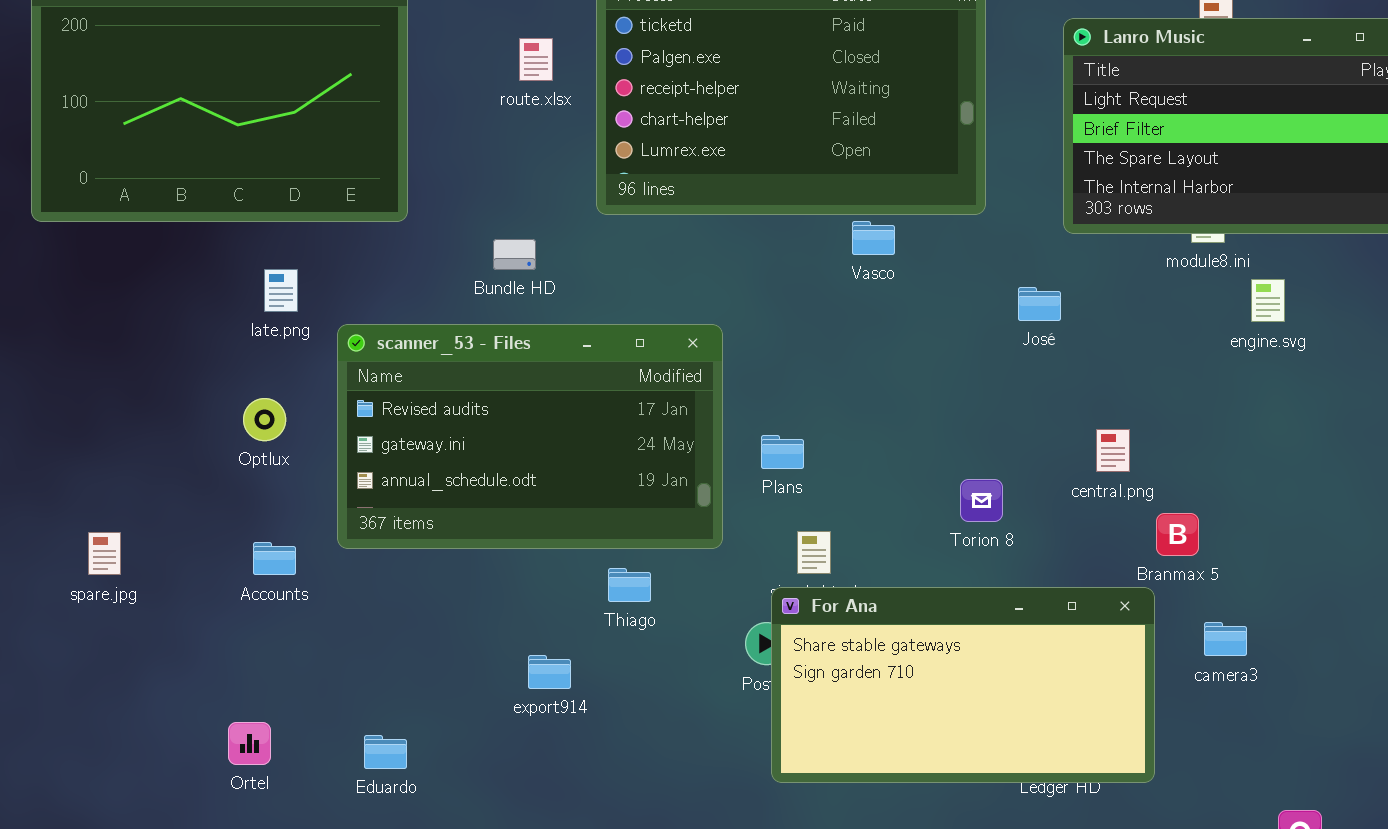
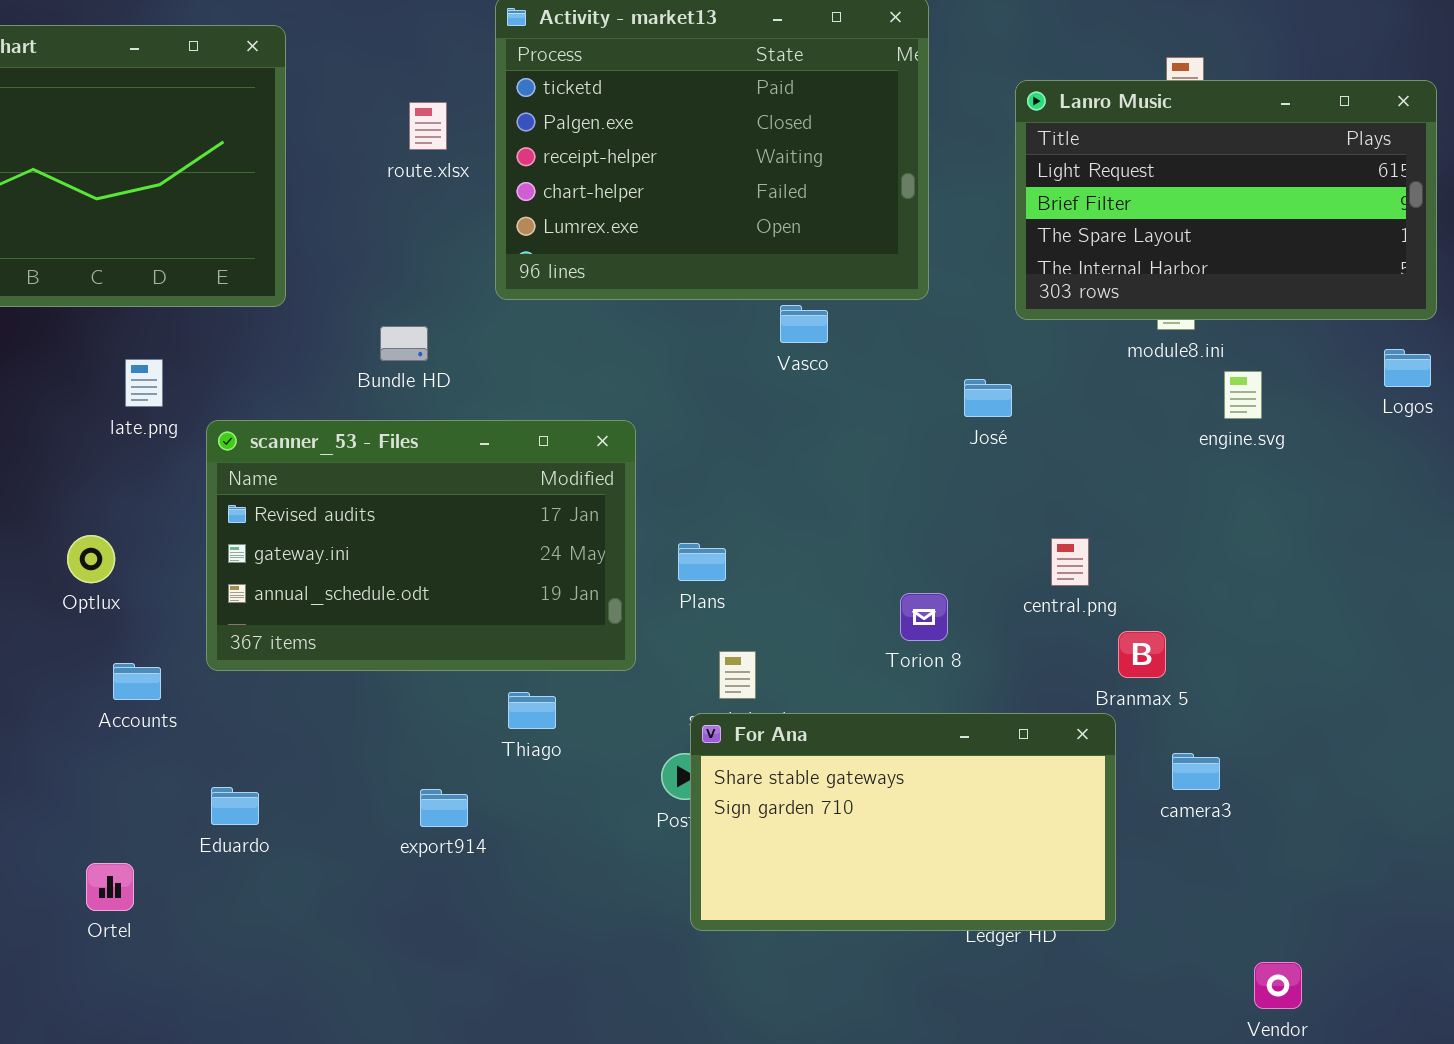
Optlux: [243,398,286,441] -> [67,535,115,583], moved
Eduardo: [364,735,407,769] -> [211,787,259,825], moved

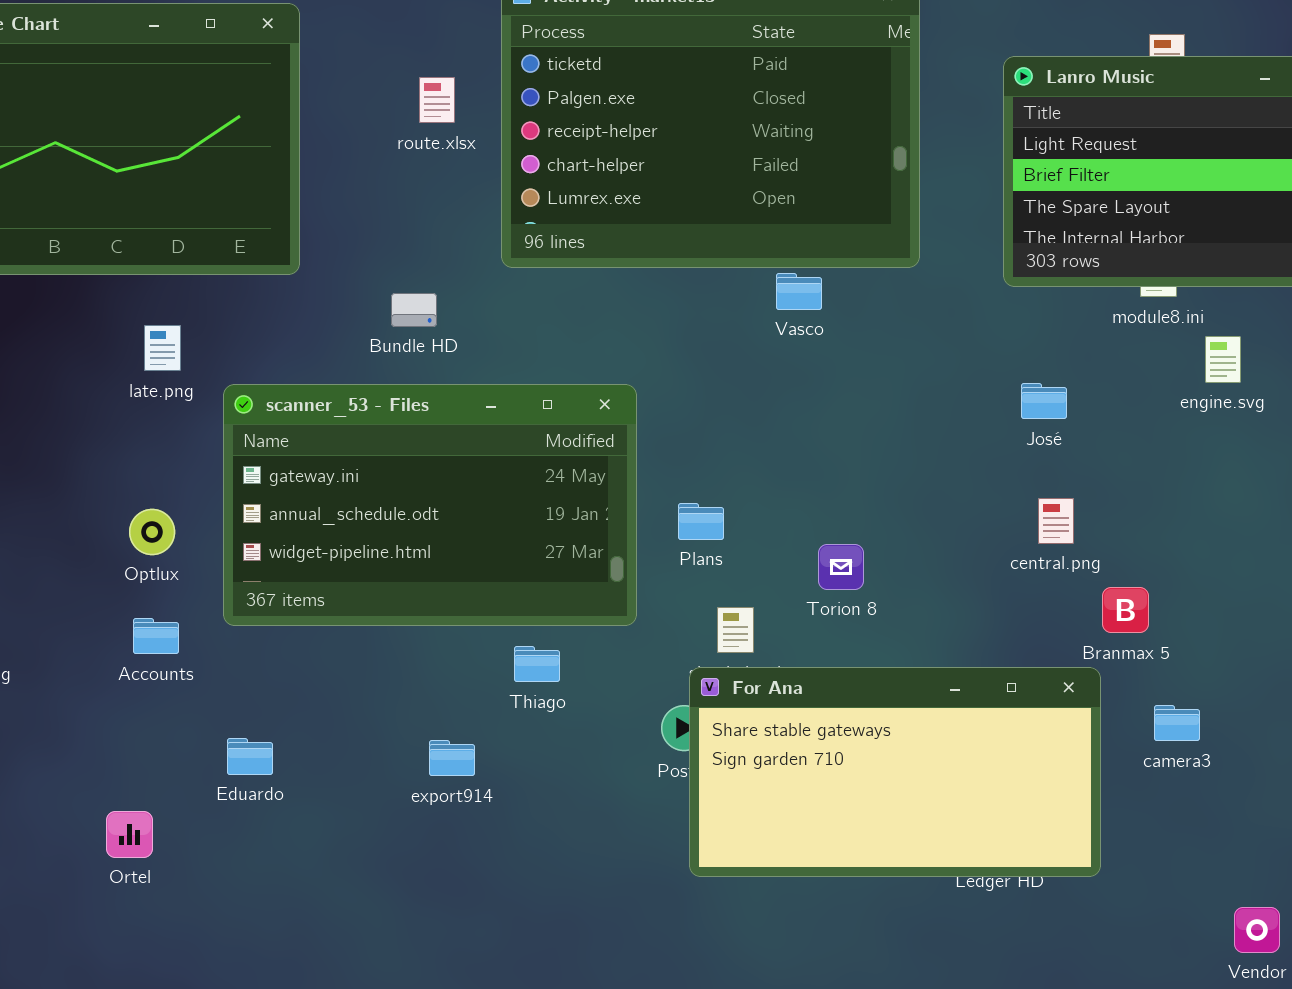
José: [964,379,1012,417] -> [1021,383,1067,419], moved
scanner_53 - Files: [206,420,636,671] -> [223,384,637,626], scrolled down 1 row
Optlux: [67,535,115,583] -> [129,509,175,555], moved
Torion 8: [900,593,948,641] -> [818,544,864,590], moved

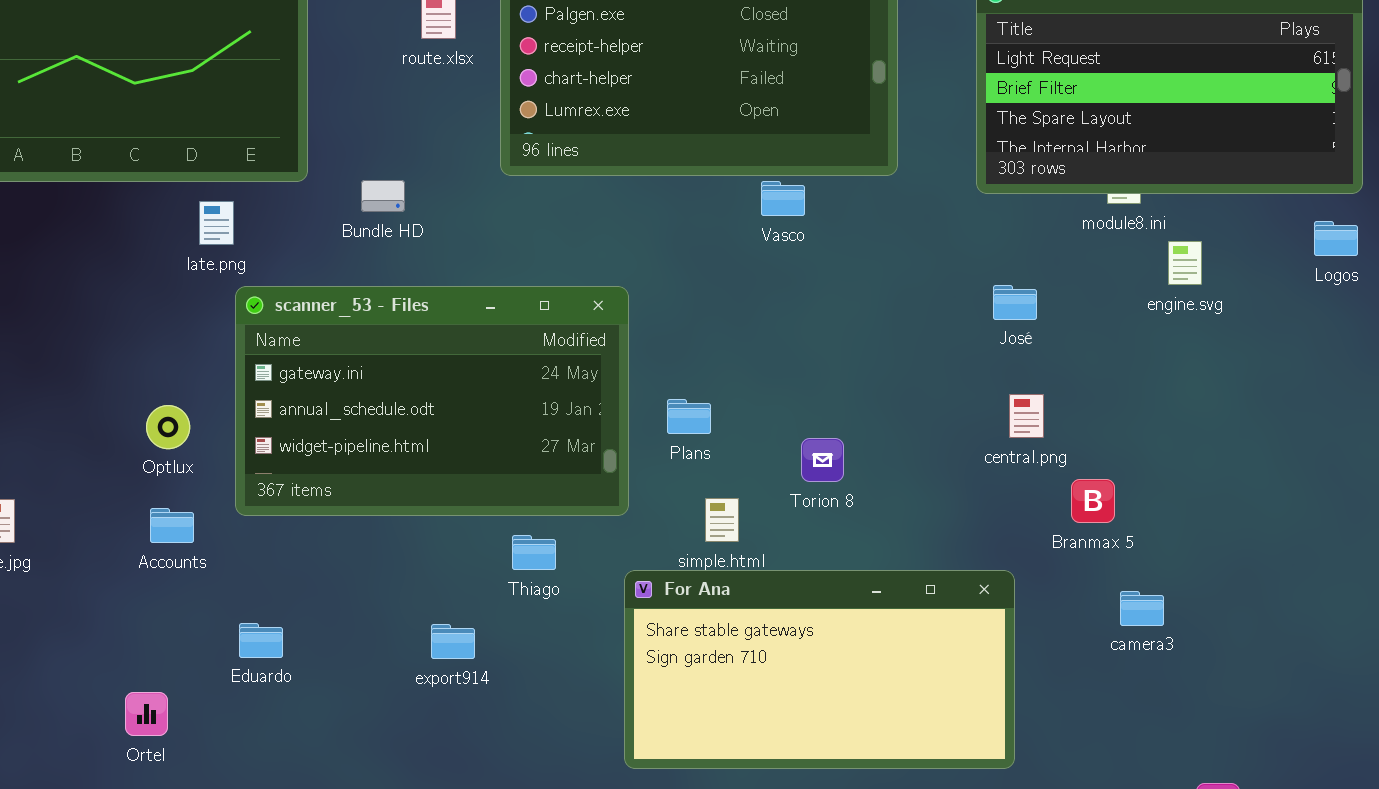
Bundle HD: [391,293,437,327] -> [361,180,405,212], moved
late.png: [144,325,181,371] -> [199,201,234,245], moved
For Ana: [689,667,1101,877] -> [624,570,1015,769], moved

